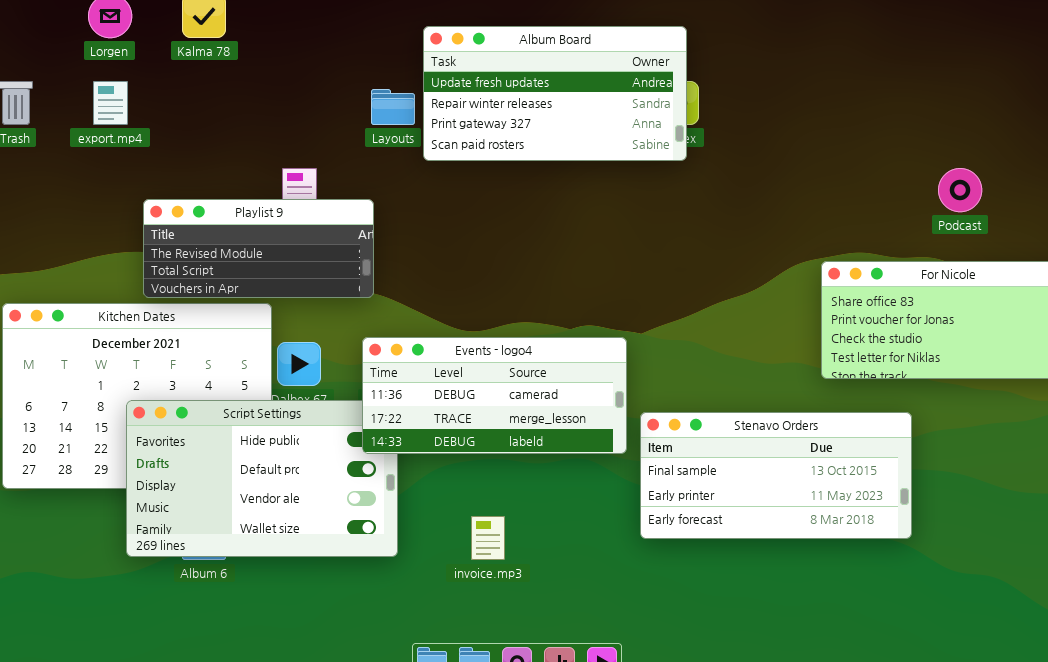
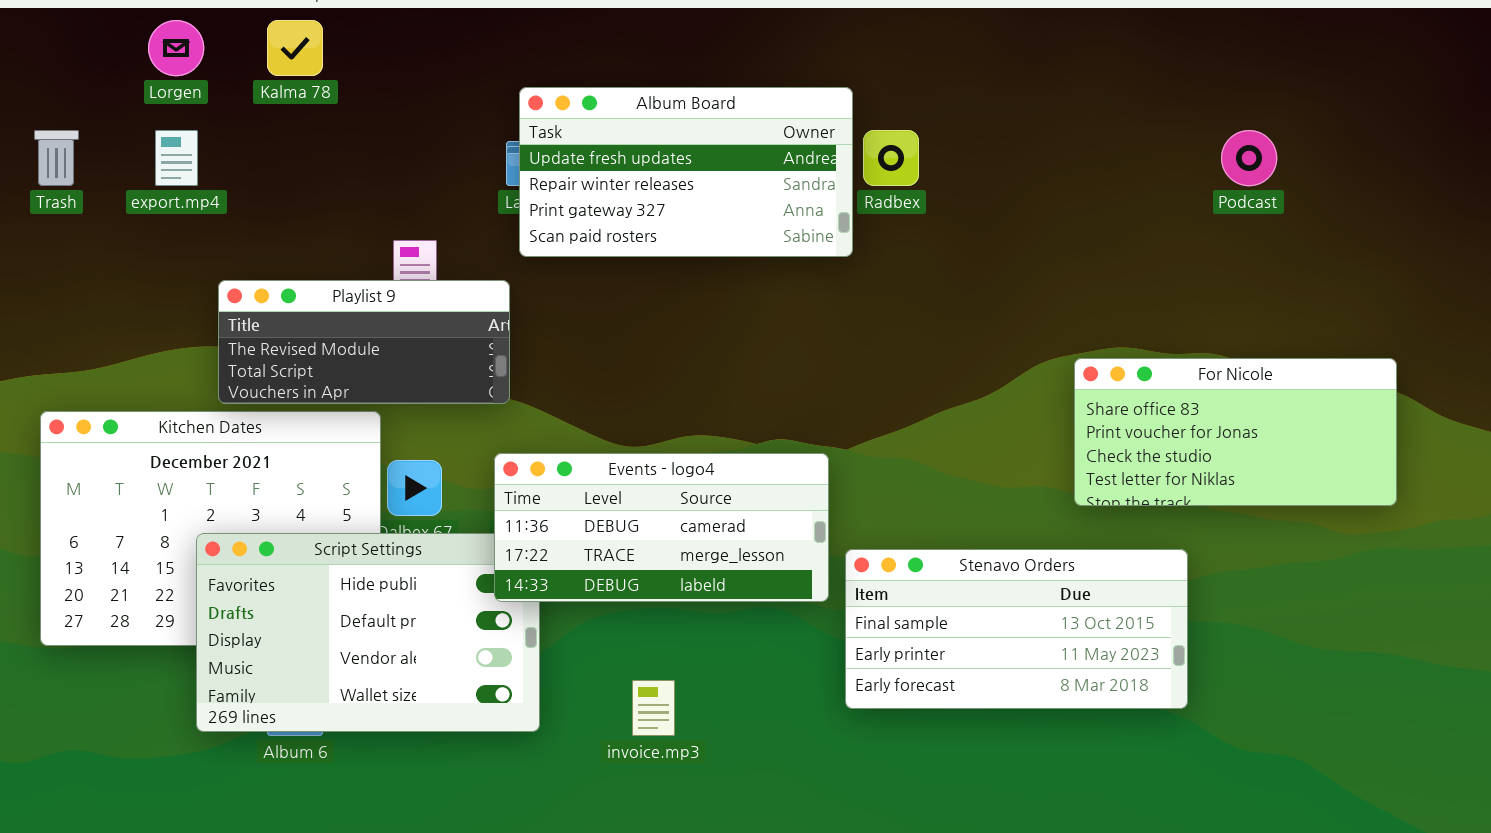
Album Board: [423,26,687,161] -> [519,87,853,257], moved
Podcast: [938,168,982,212] -> [1221,130,1277,186], moved

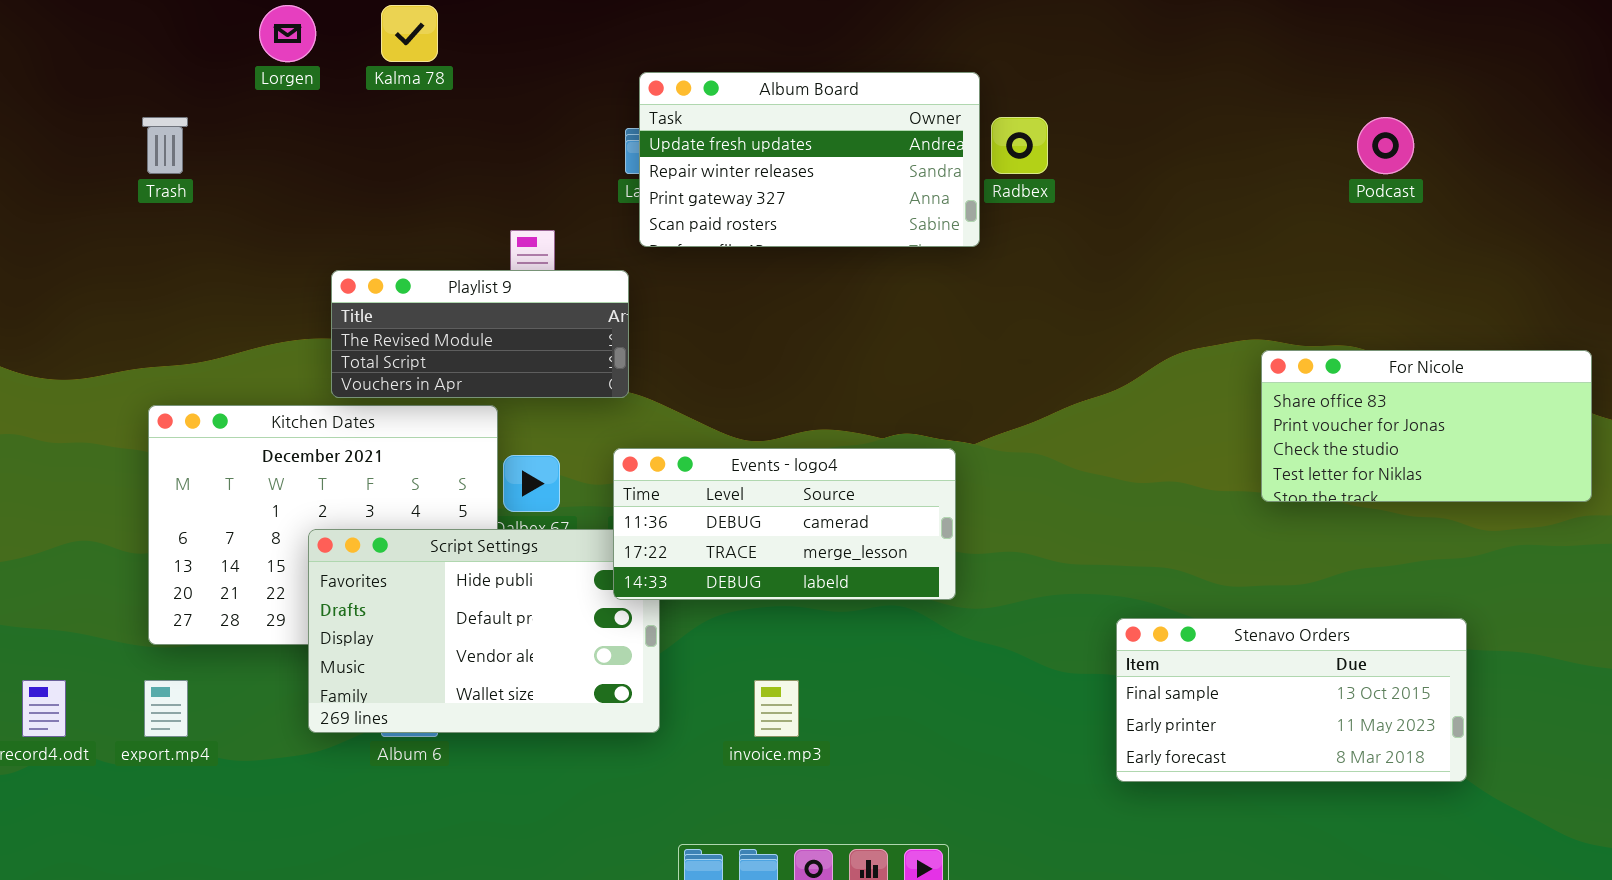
export.mp4: [155,130,198,186] -> [144,680,188,737], moved
For Nicole: [1074,358,1397,506] -> [1261,350,1592,502], moved
Stenavo Orders: [845,549,1188,709] -> [1116,618,1467,782], moved

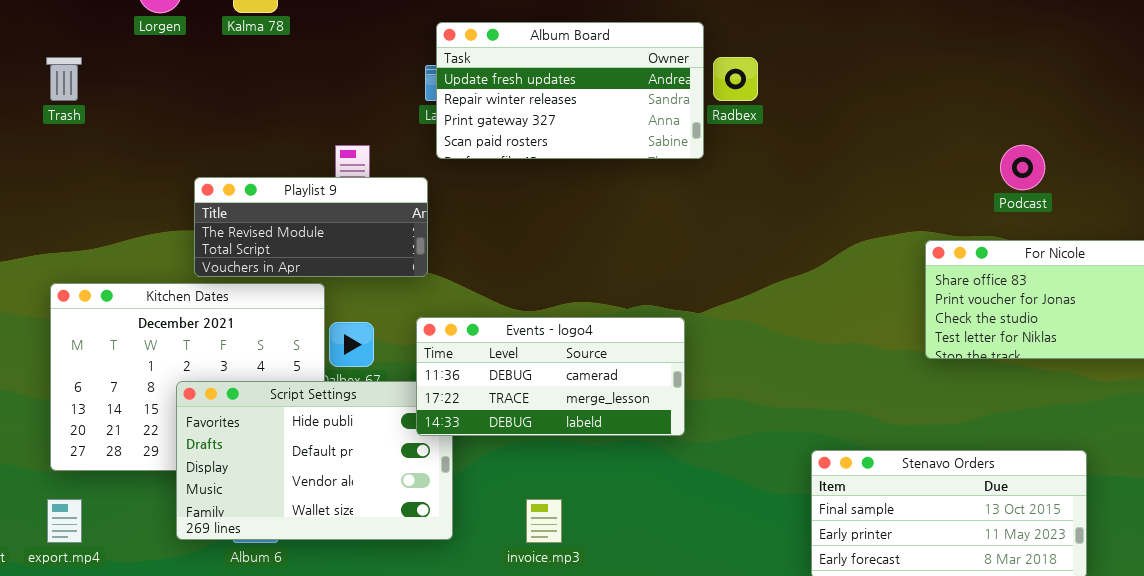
Podcast: [1357,117,1414,174] -> [1000,145,1045,190], moved

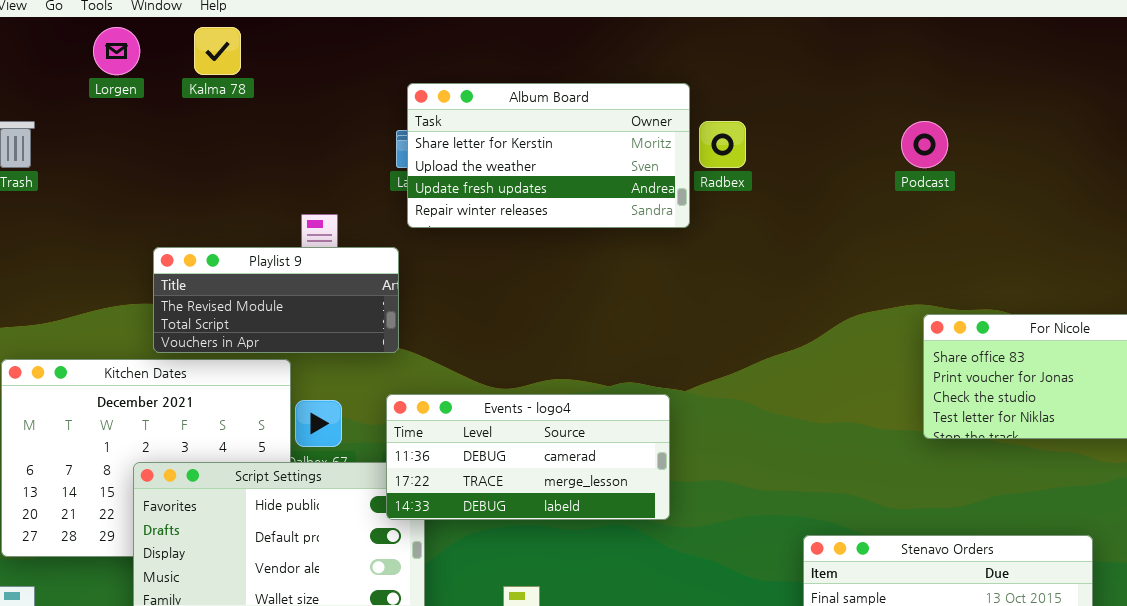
Album Board: [436,22,704,159] -> [407,83,690,228], scrolled up 2 rows
Podcast: [1000,145,1045,190] -> [901,121,948,168], moved

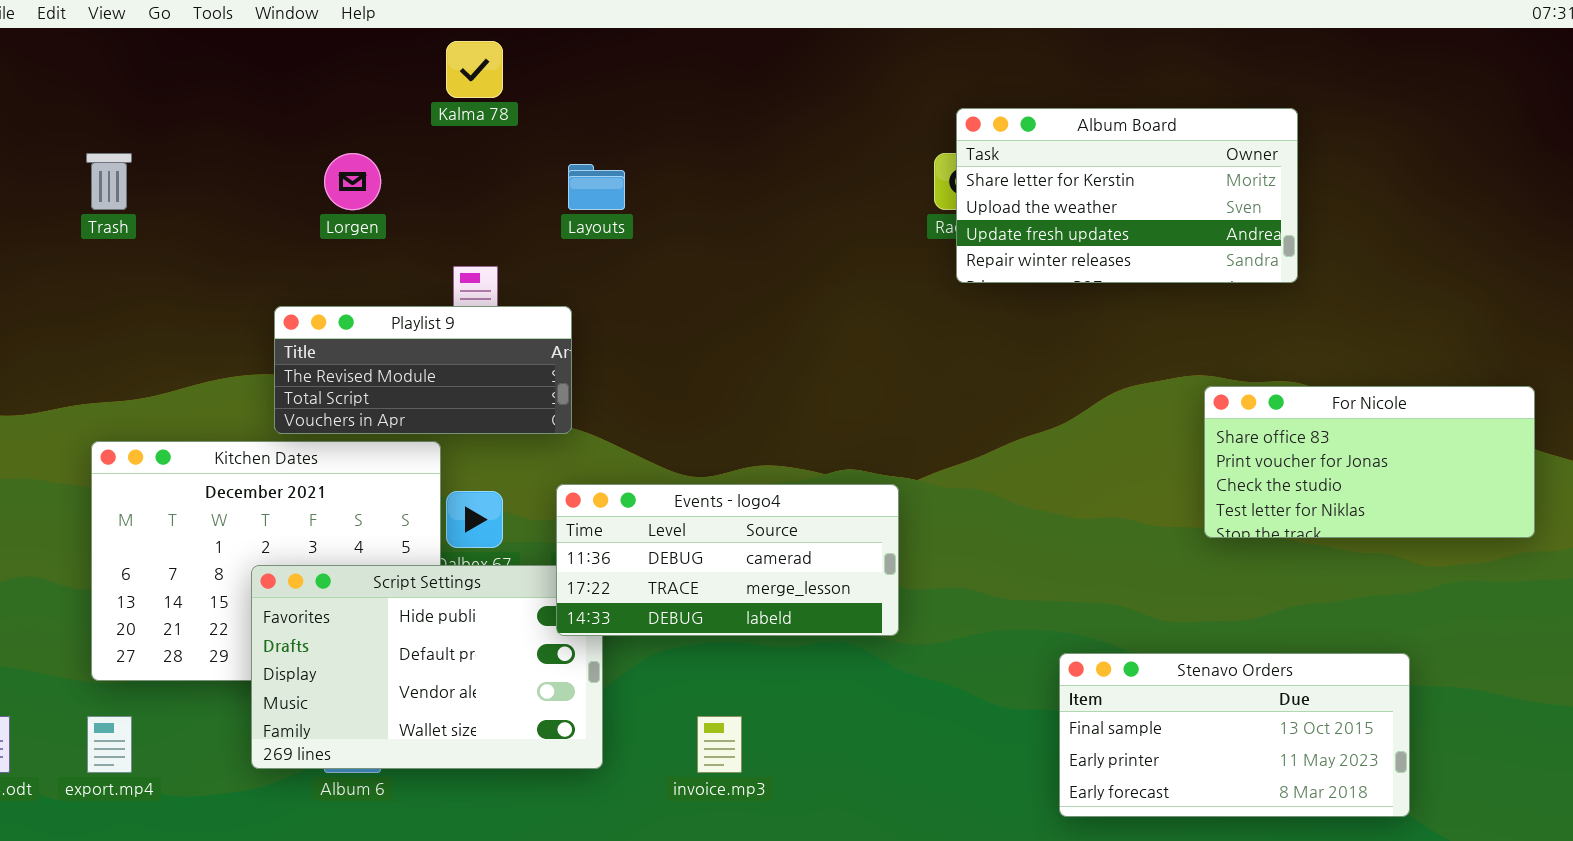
Lorgen: [93,27,140,75] -> [324,153,381,210], moved
Kalma 78: [194,27,241,75] -> [446,41,503,98], moved
Album Board: [407,83,690,228] -> [956,108,1298,283], moved

